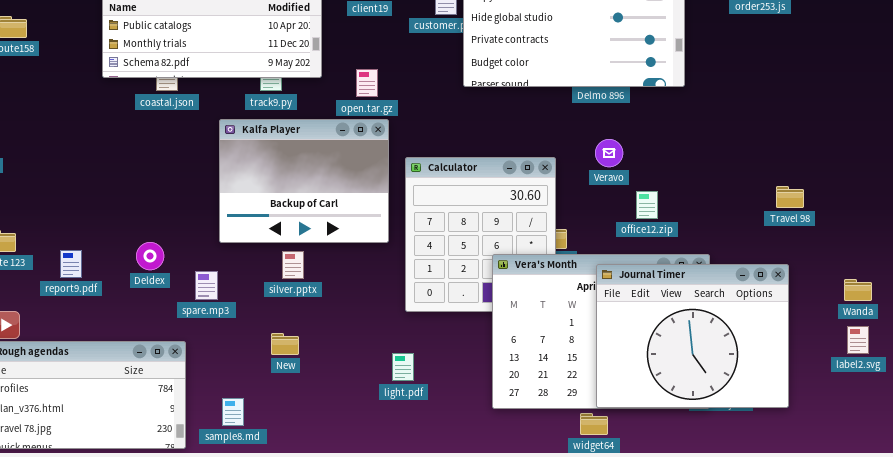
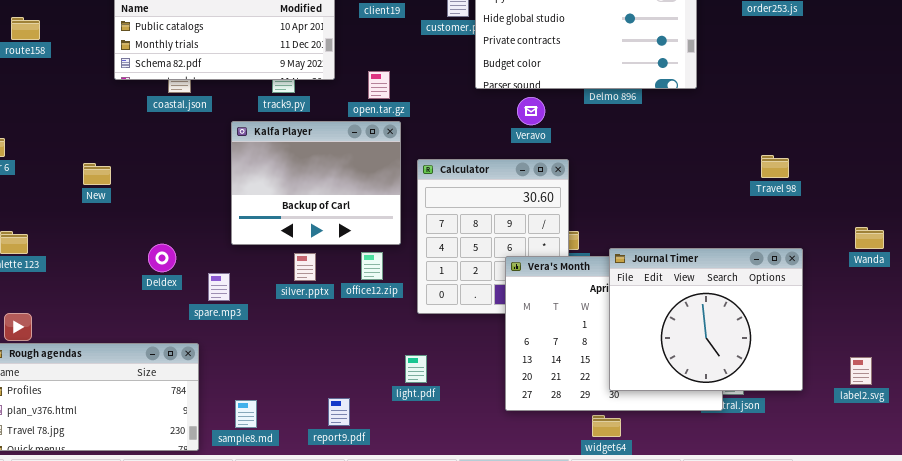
Veravo: [595,139,623,167] -> [517,97,545,125], moved
Travel 98: [776,186,804,208] -> [761,155,789,178], moved
office12.zip: [636,191,658,219] -> [361,252,383,280], moved
report9.pdf: [60,250,82,278] -> [328,398,350,426], moved
Journal Timer: [596,264,789,408] -> [609,248,803,391], moved
Wanda: [844,279,872,301] -> [855,227,884,249], moved
label2.svg: [847,326,869,354] -> [850,357,872,385], moved
New: [271,333,299,355] -> [83,163,111,185], moved

